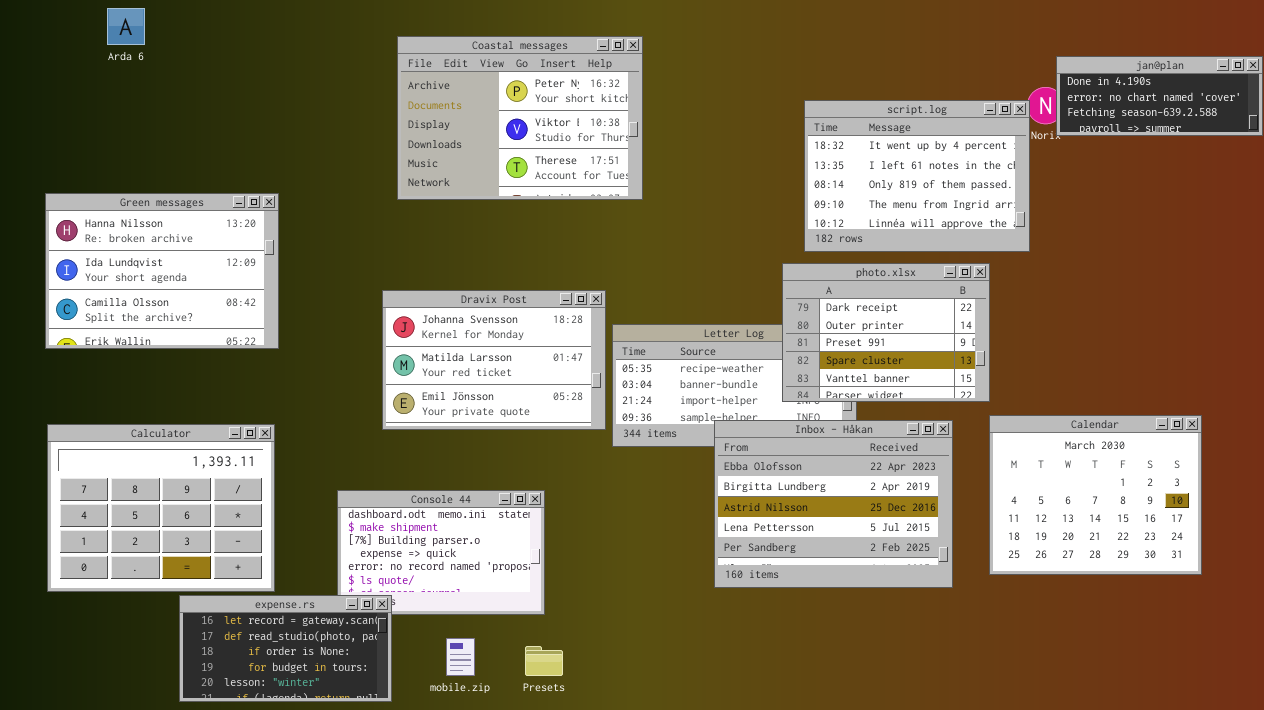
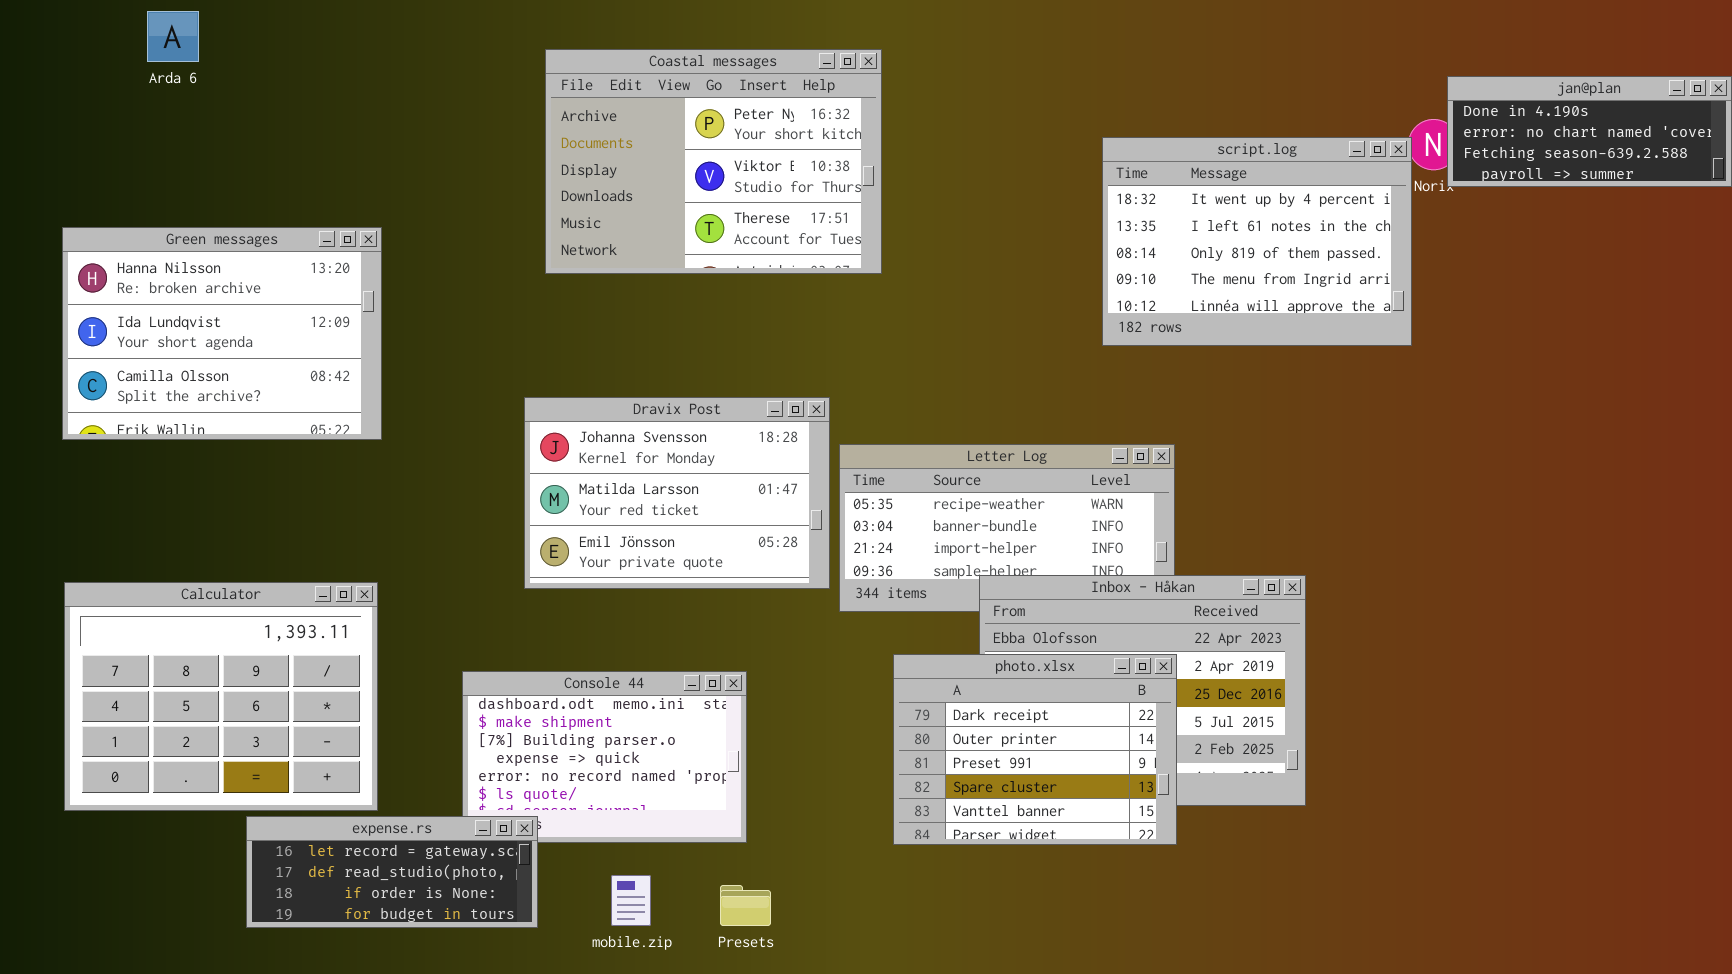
Green messages: [45,193,279,349] -> [62,227,382,440], moved
photo.xlsx: [782,263,990,402] -> [893,654,1177,845], moved
Calendar: [989,415,1202,575] -> none, closed
expense.rs: [179,595,392,702] -> [246,816,538,928], resized

